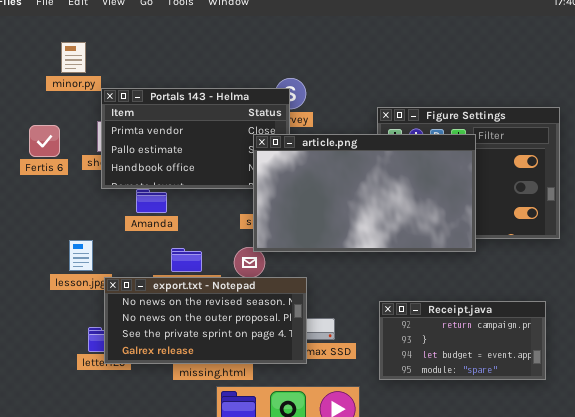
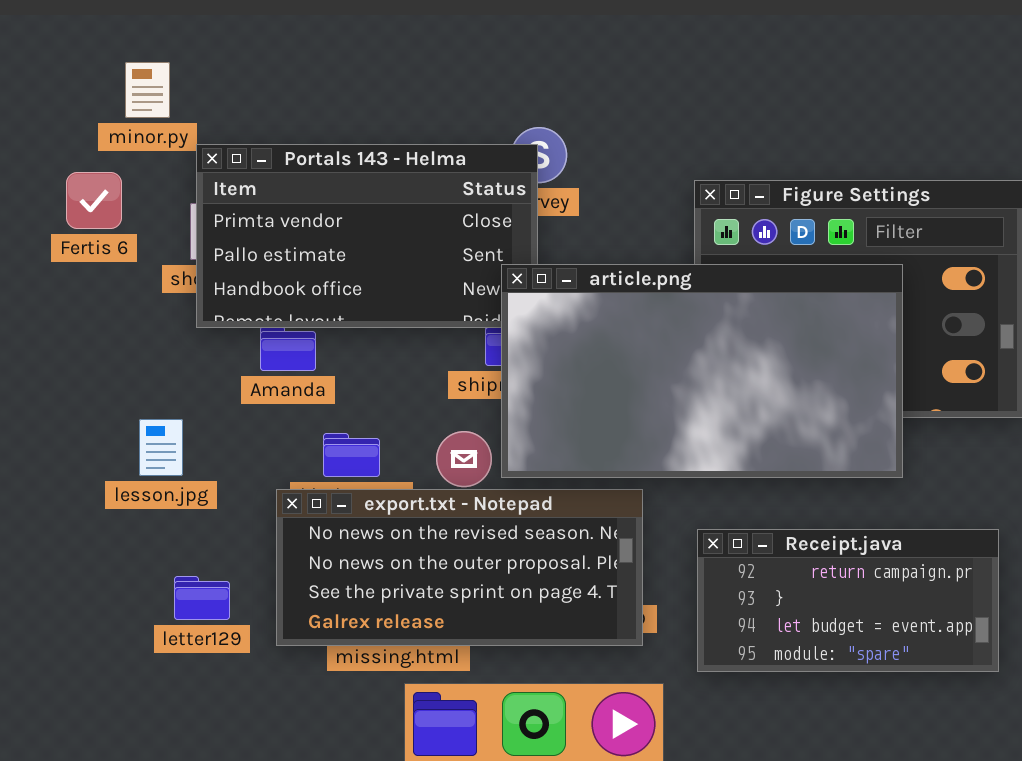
Fertis 6: [29,125,60,157] -> [66,172,122,229], moved
article.png: [253,134,476,252] -> [501,264,903,478], moved
export.txt - Notepad: [104,277,307,364] -> [276,489,643,646], moved

